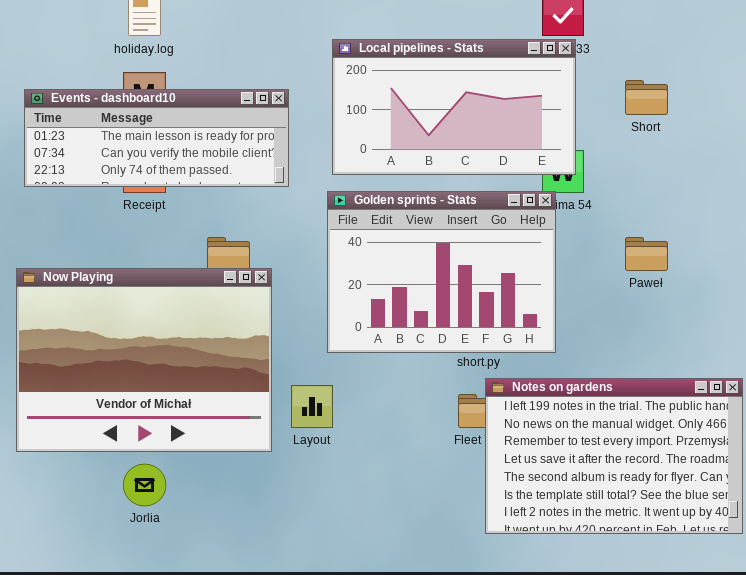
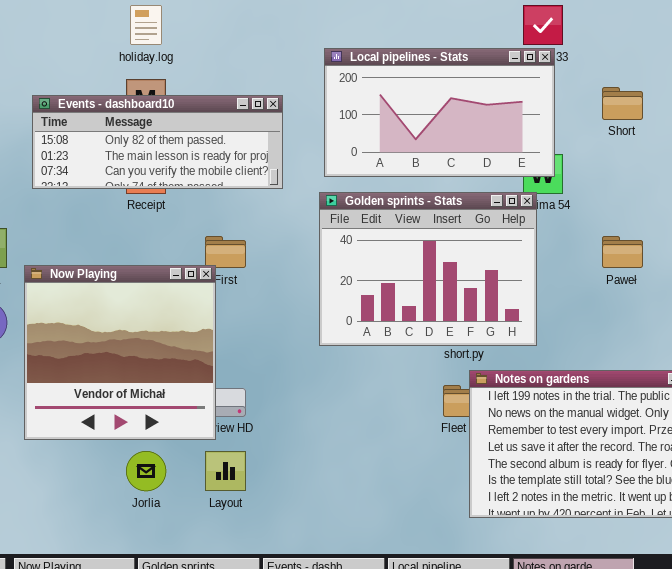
Events - dashboard10: [24,89,289,187] -> [32,95,283,189], scrolled up 1 row
Now Playing: [16,268,272,452] -> [24,265,216,440], resized
Layout: [291,385,333,428] -> [205,451,246,491], moved

